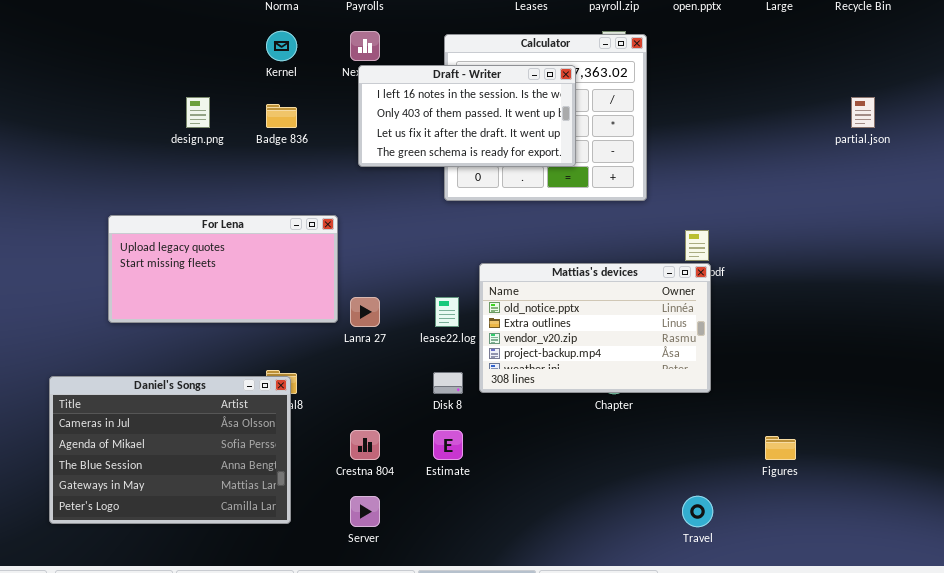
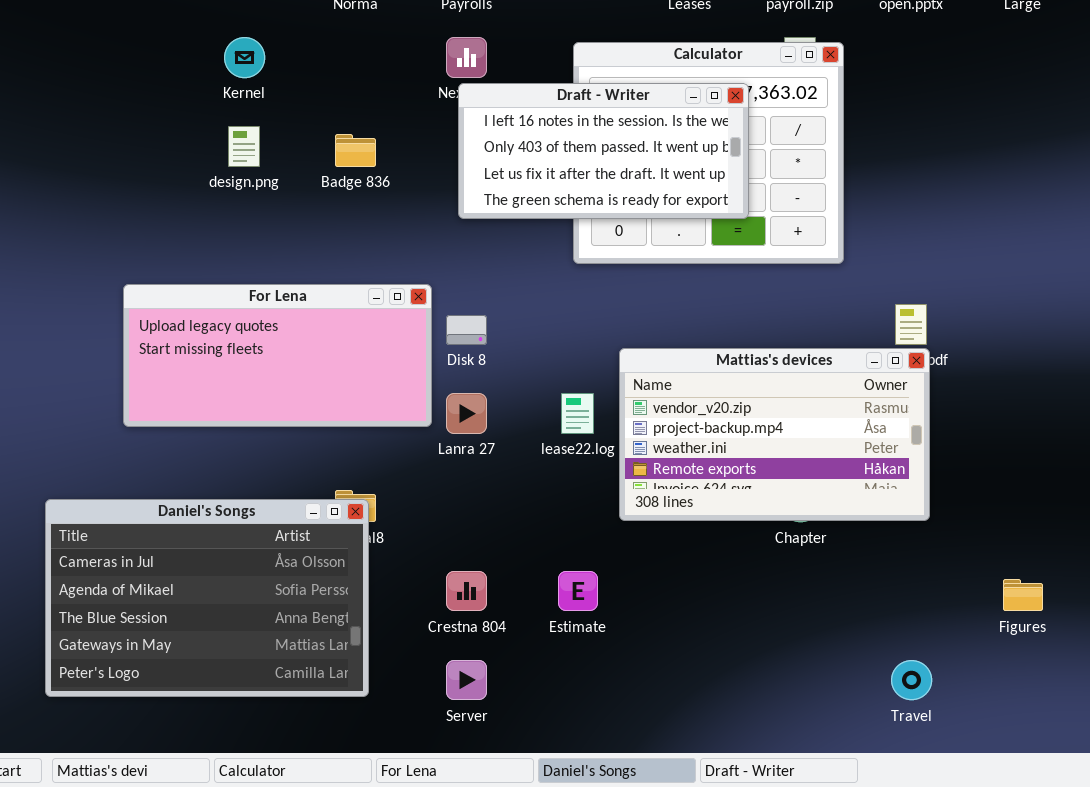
Kernel: [266,31,297,61] -> [224,37,265,78], moved
Mattias's devices: [479,263,711,393] -> [619,348,930,521], scrolled down 2 rows
Disk 8: [433,372,463,394] -> [446,315,487,345], moved

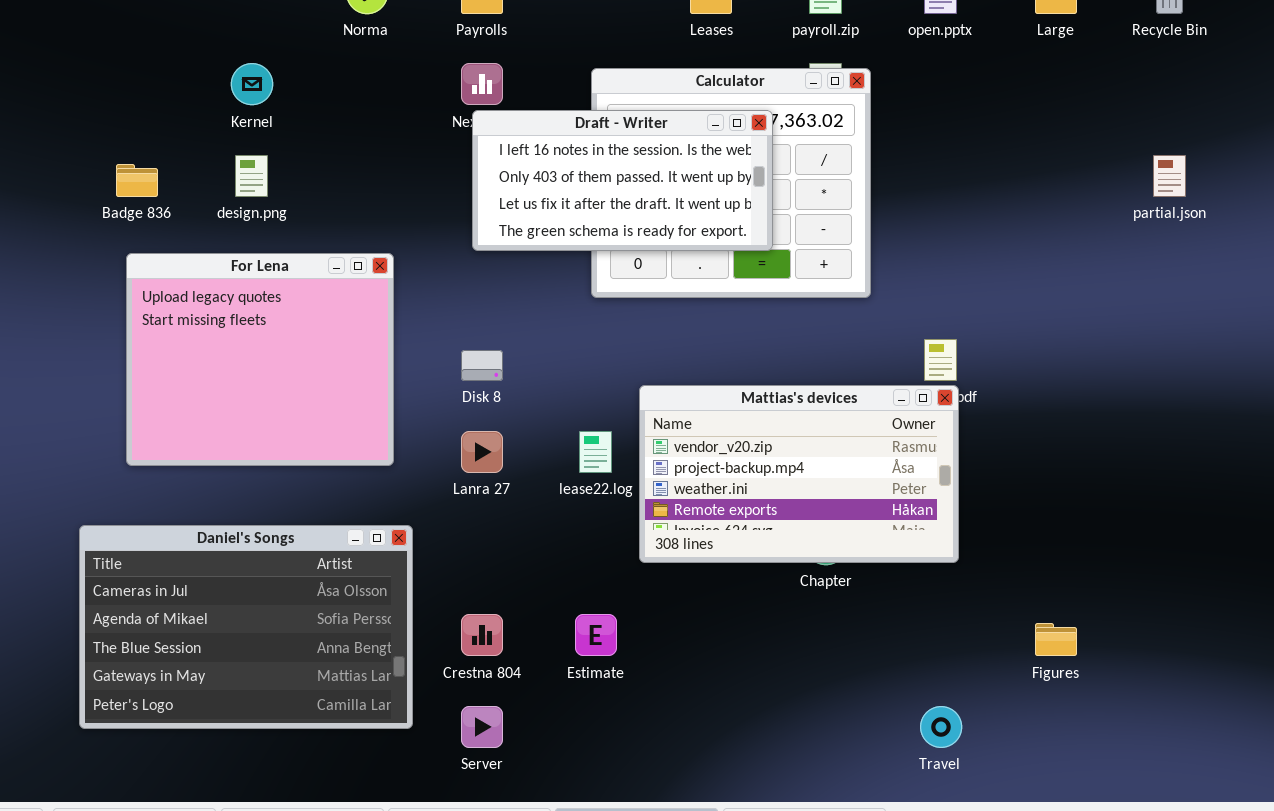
Badge 836: [335,134,376,167] -> [116,164,158,197], moved
For Lena: [123,284,432,427] -> [126,253,394,466], resized
Daniel's Songs: [45,499,369,697] -> [79,525,413,729], moved

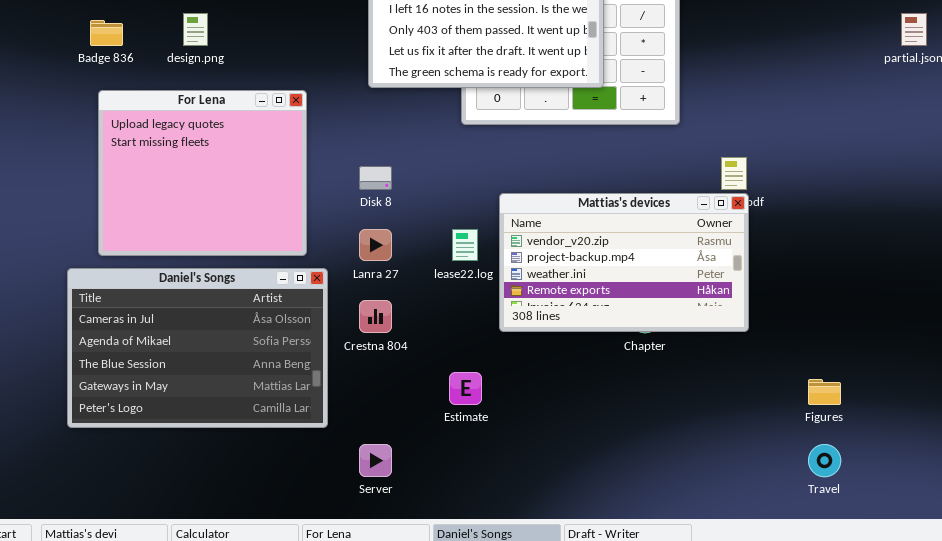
Daniel's Songs: [79,525,413,729] -> [67,268,328,428], moved
Crestna 804: [461,614,503,656] -> [359,300,392,333], moved
Travel: [920,706,962,748] -> [808,444,841,477], moved

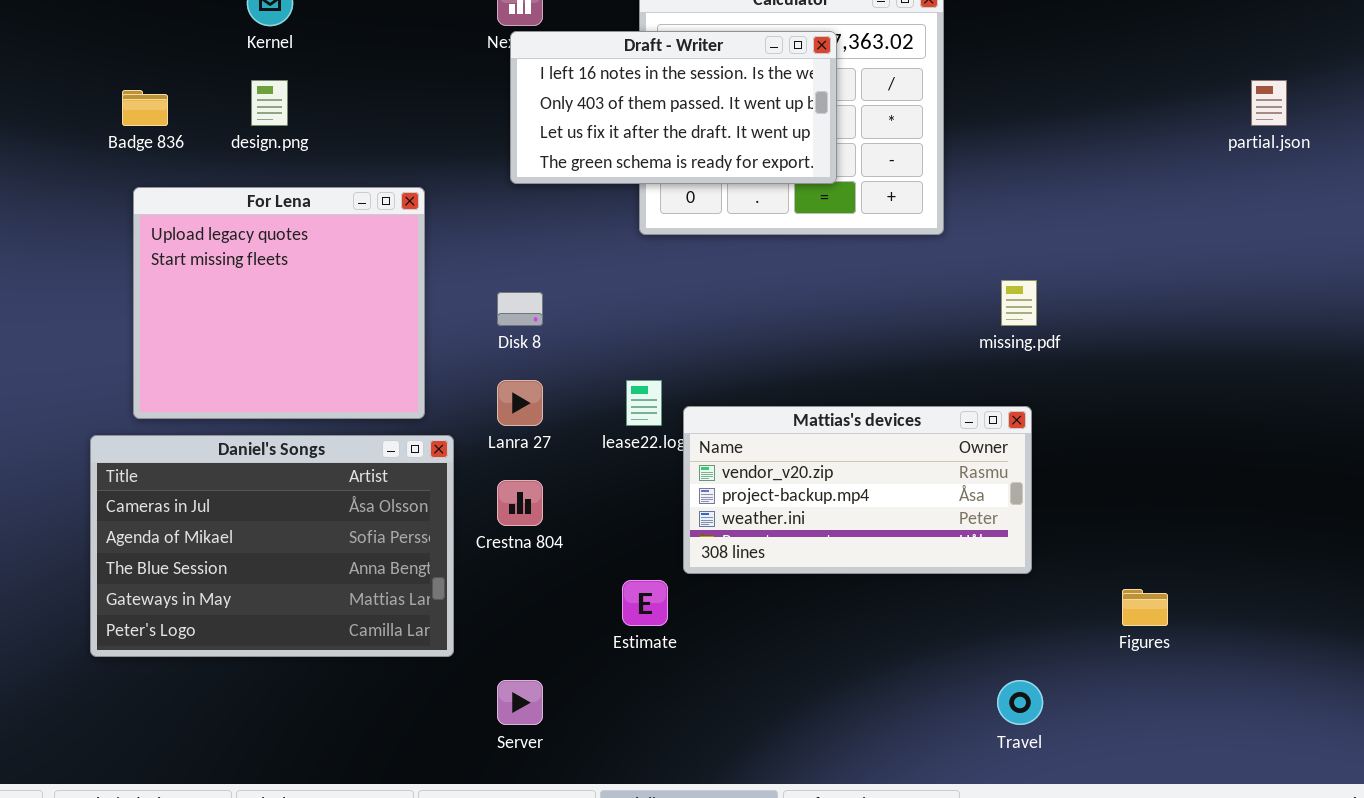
Mattias's devices: [499,193,749,332] -> [683,406,1032,574], moved, resized
Travel: [808,444,841,477] -> [997,680,1043,725], moved

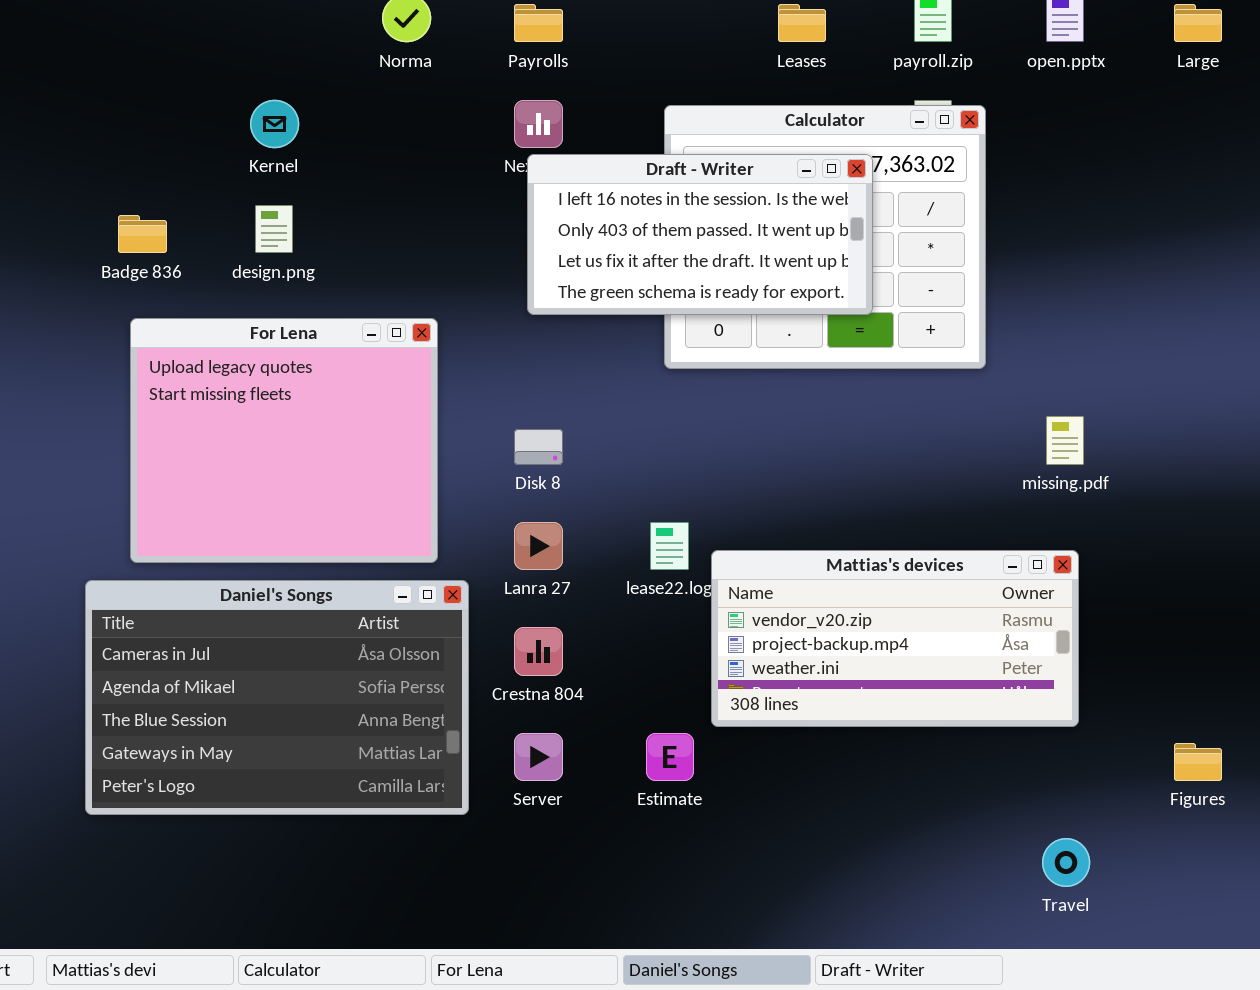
Server: [497,680,543,725] -> [514,733,563,781], moved

